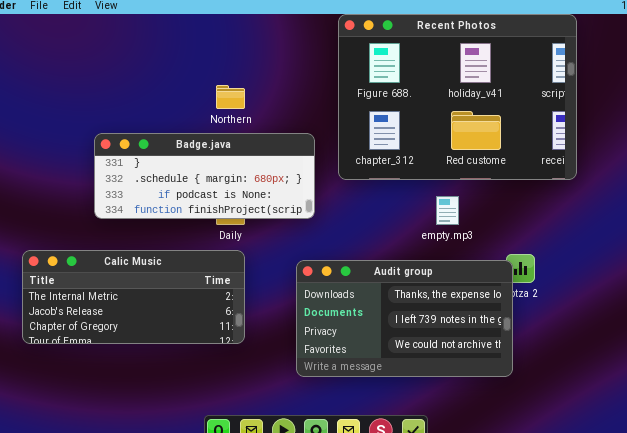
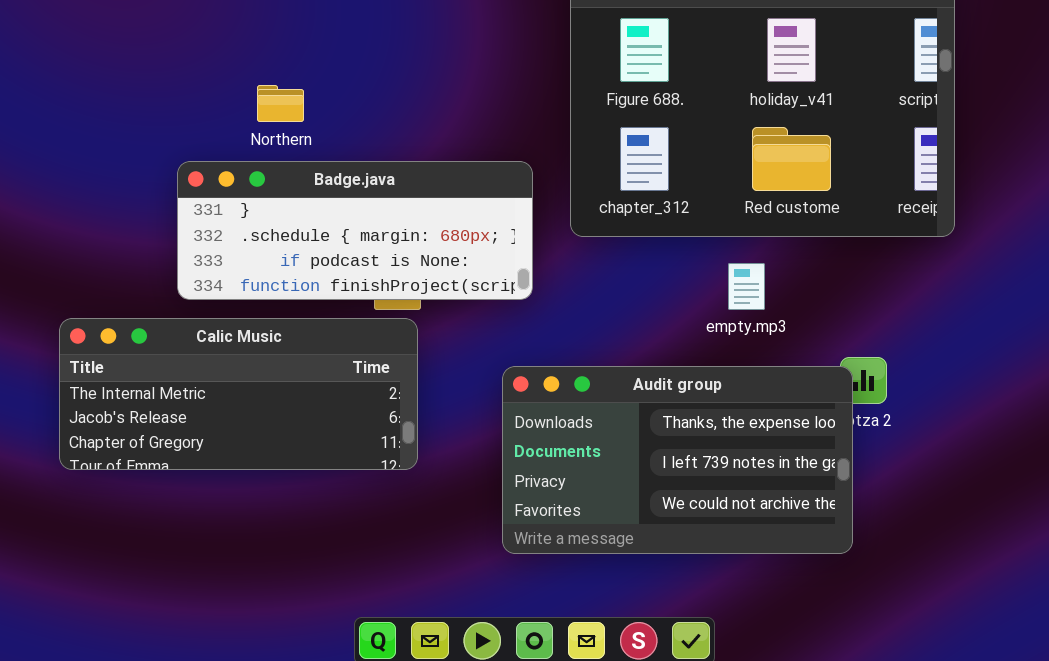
Northern: [216,85,245,109] -> [257,85,304,122], moved
Calic Music: [22,250,245,344] -> [59,318,418,470], moved

